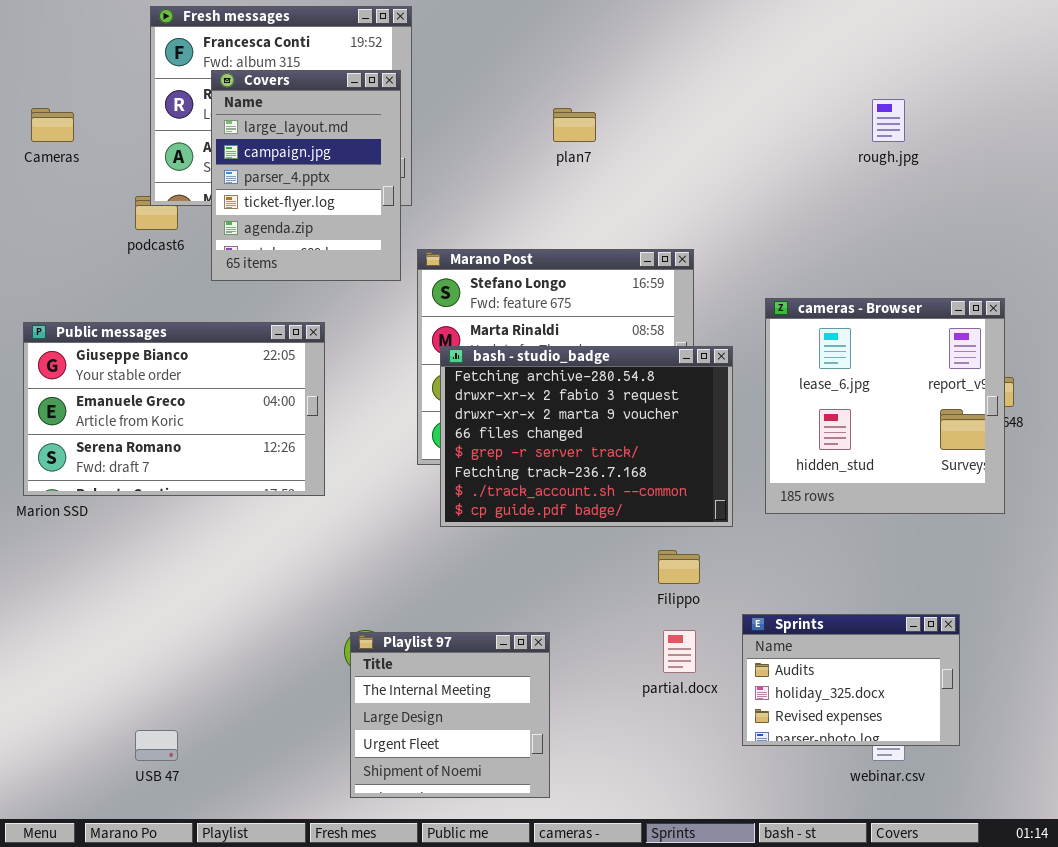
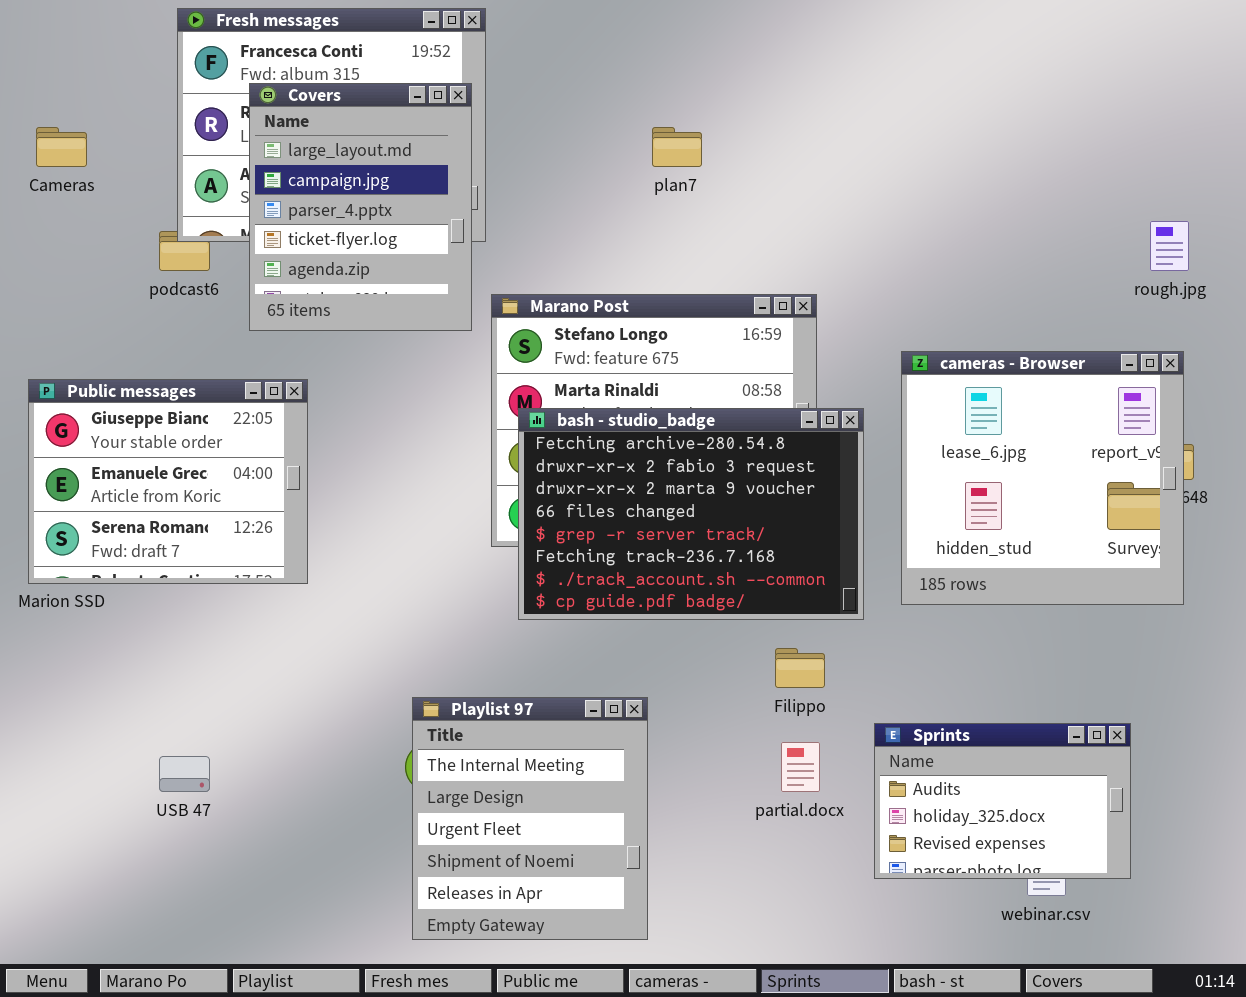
rough.jpg: [872,99,905,142] -> [1150,221,1189,271], moved
Public messages: [23,322,325,496] -> [28,379,308,584], resized
Playlist 97: [350,632,550,798] -> [412,697,648,940], resized
USB 47: [135,730,178,761] -> [159,756,210,792], moved

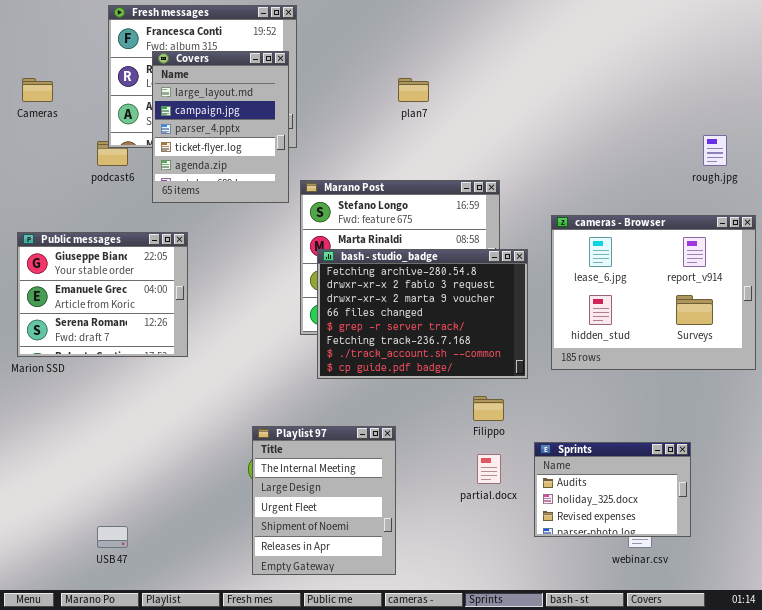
cameras - Browser: [901,351,1184,605] -> [551,215,756,370], resized
USB 47: [159,756,210,792] -> [97,526,128,548], moved

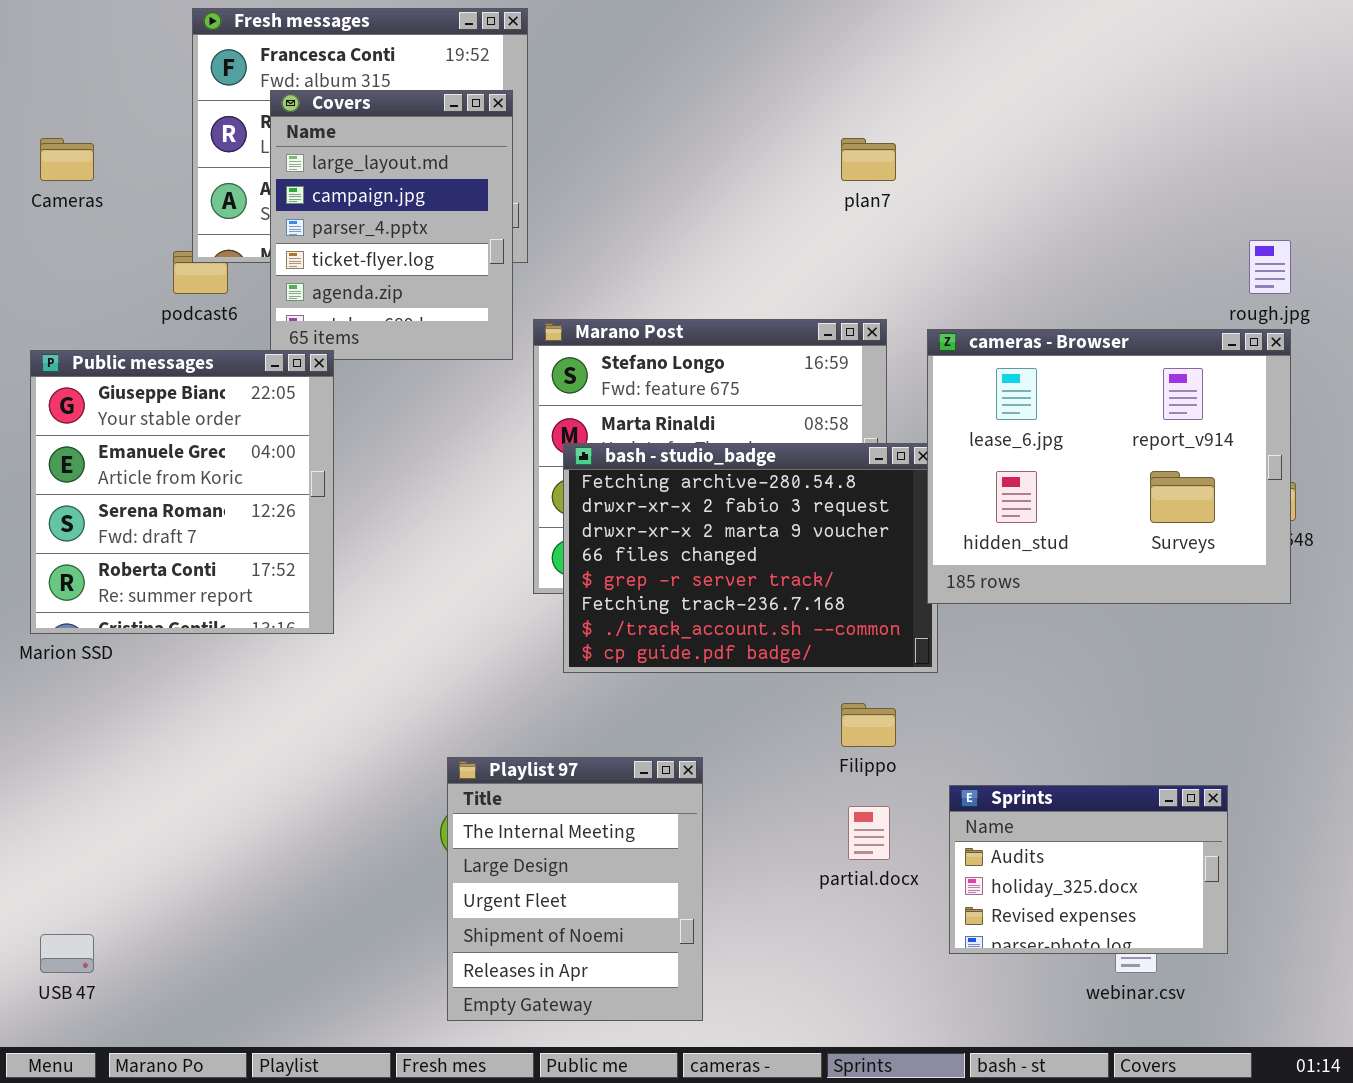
plan7: [398,78,429,102] -> [841,138,896,181], moved
cameras - Browser: [551,215,756,370] -> [927,329,1291,604], moved
Public messages: [17,232,188,357] -> [30,350,334,634], resized
USB 47: [97,526,128,548] -> [40,934,94,973], moved

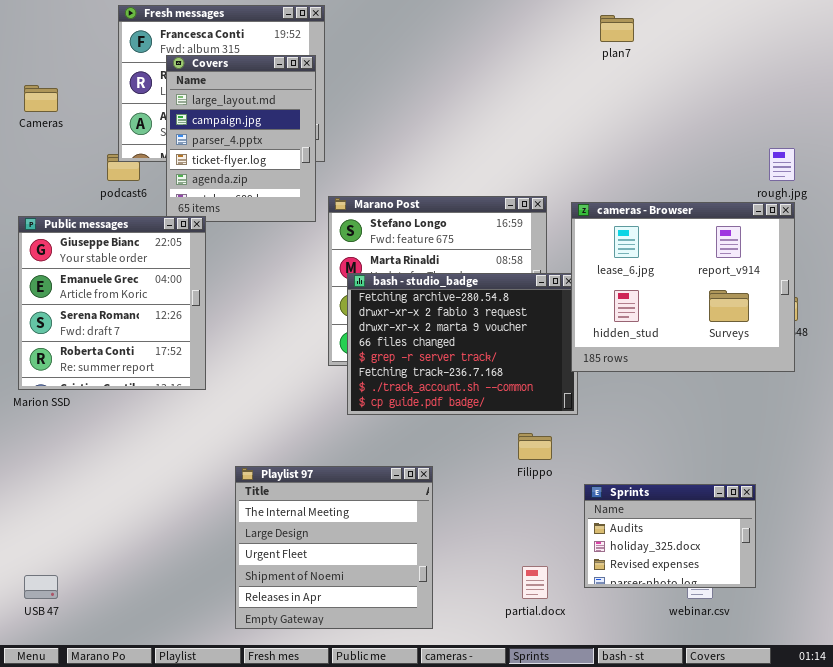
plan7: [841,138,896,181] -> [600,15,634,42], moved
Playlist 97: [447,757,703,1021] -> [235,466,433,629], resized
partial.docx: [848,806,890,860] -> [522,566,548,599], moved

